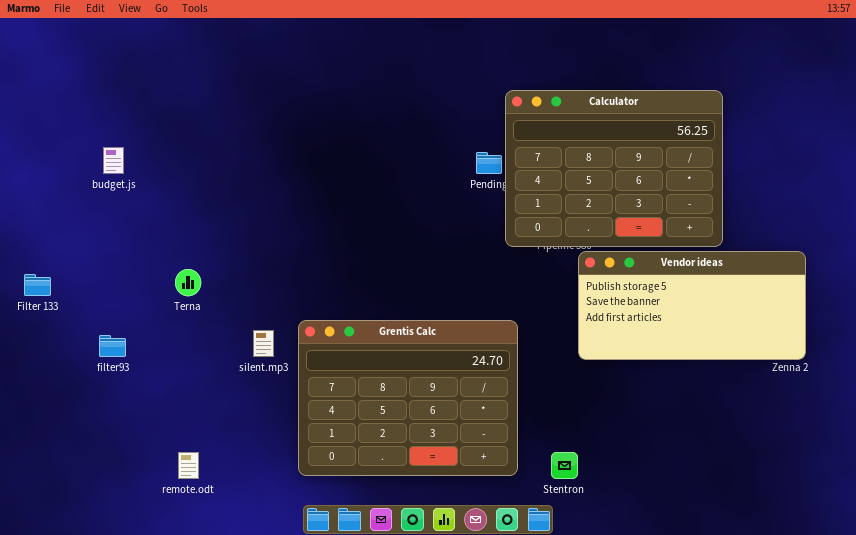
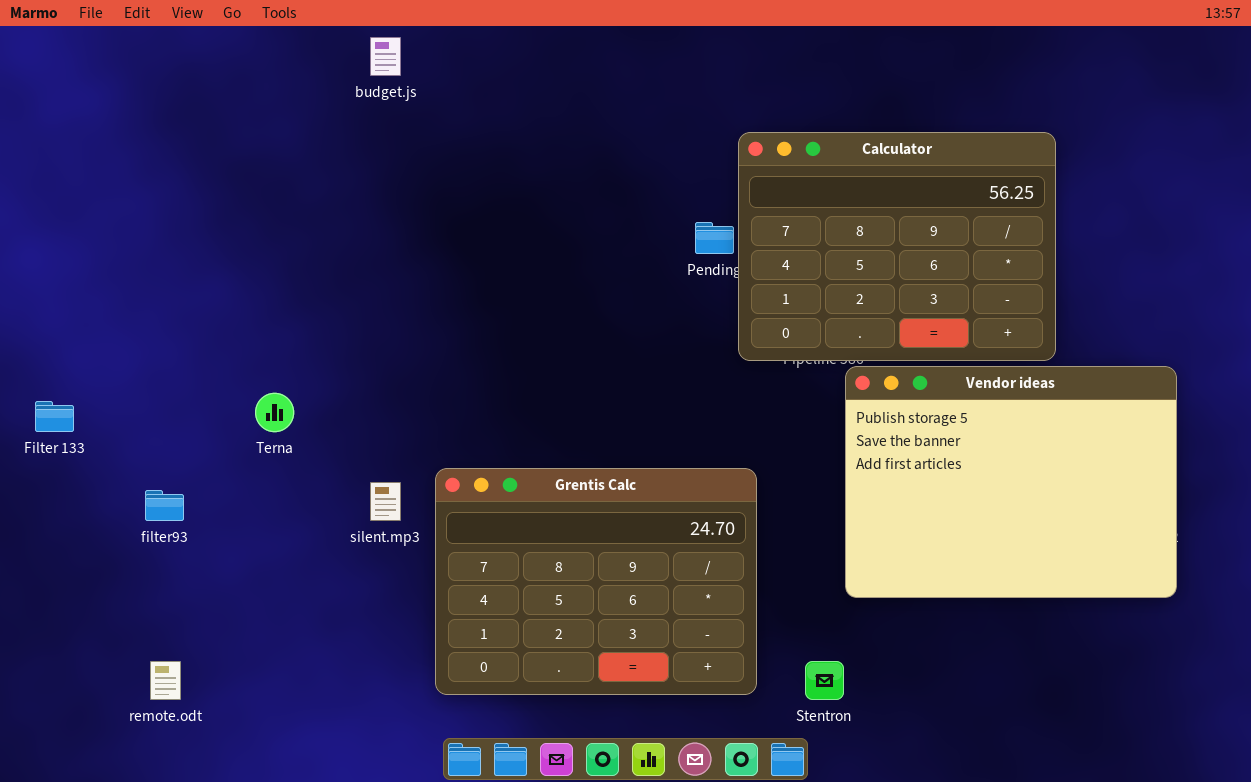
budget.js: [103,147,124,174] -> [370,37,401,76], moved
Vendor ideas: [578,251,806,360] -> [845,366,1177,598], resized
remote.odt: [178,452,199,479] -> [150,661,181,700], moved

